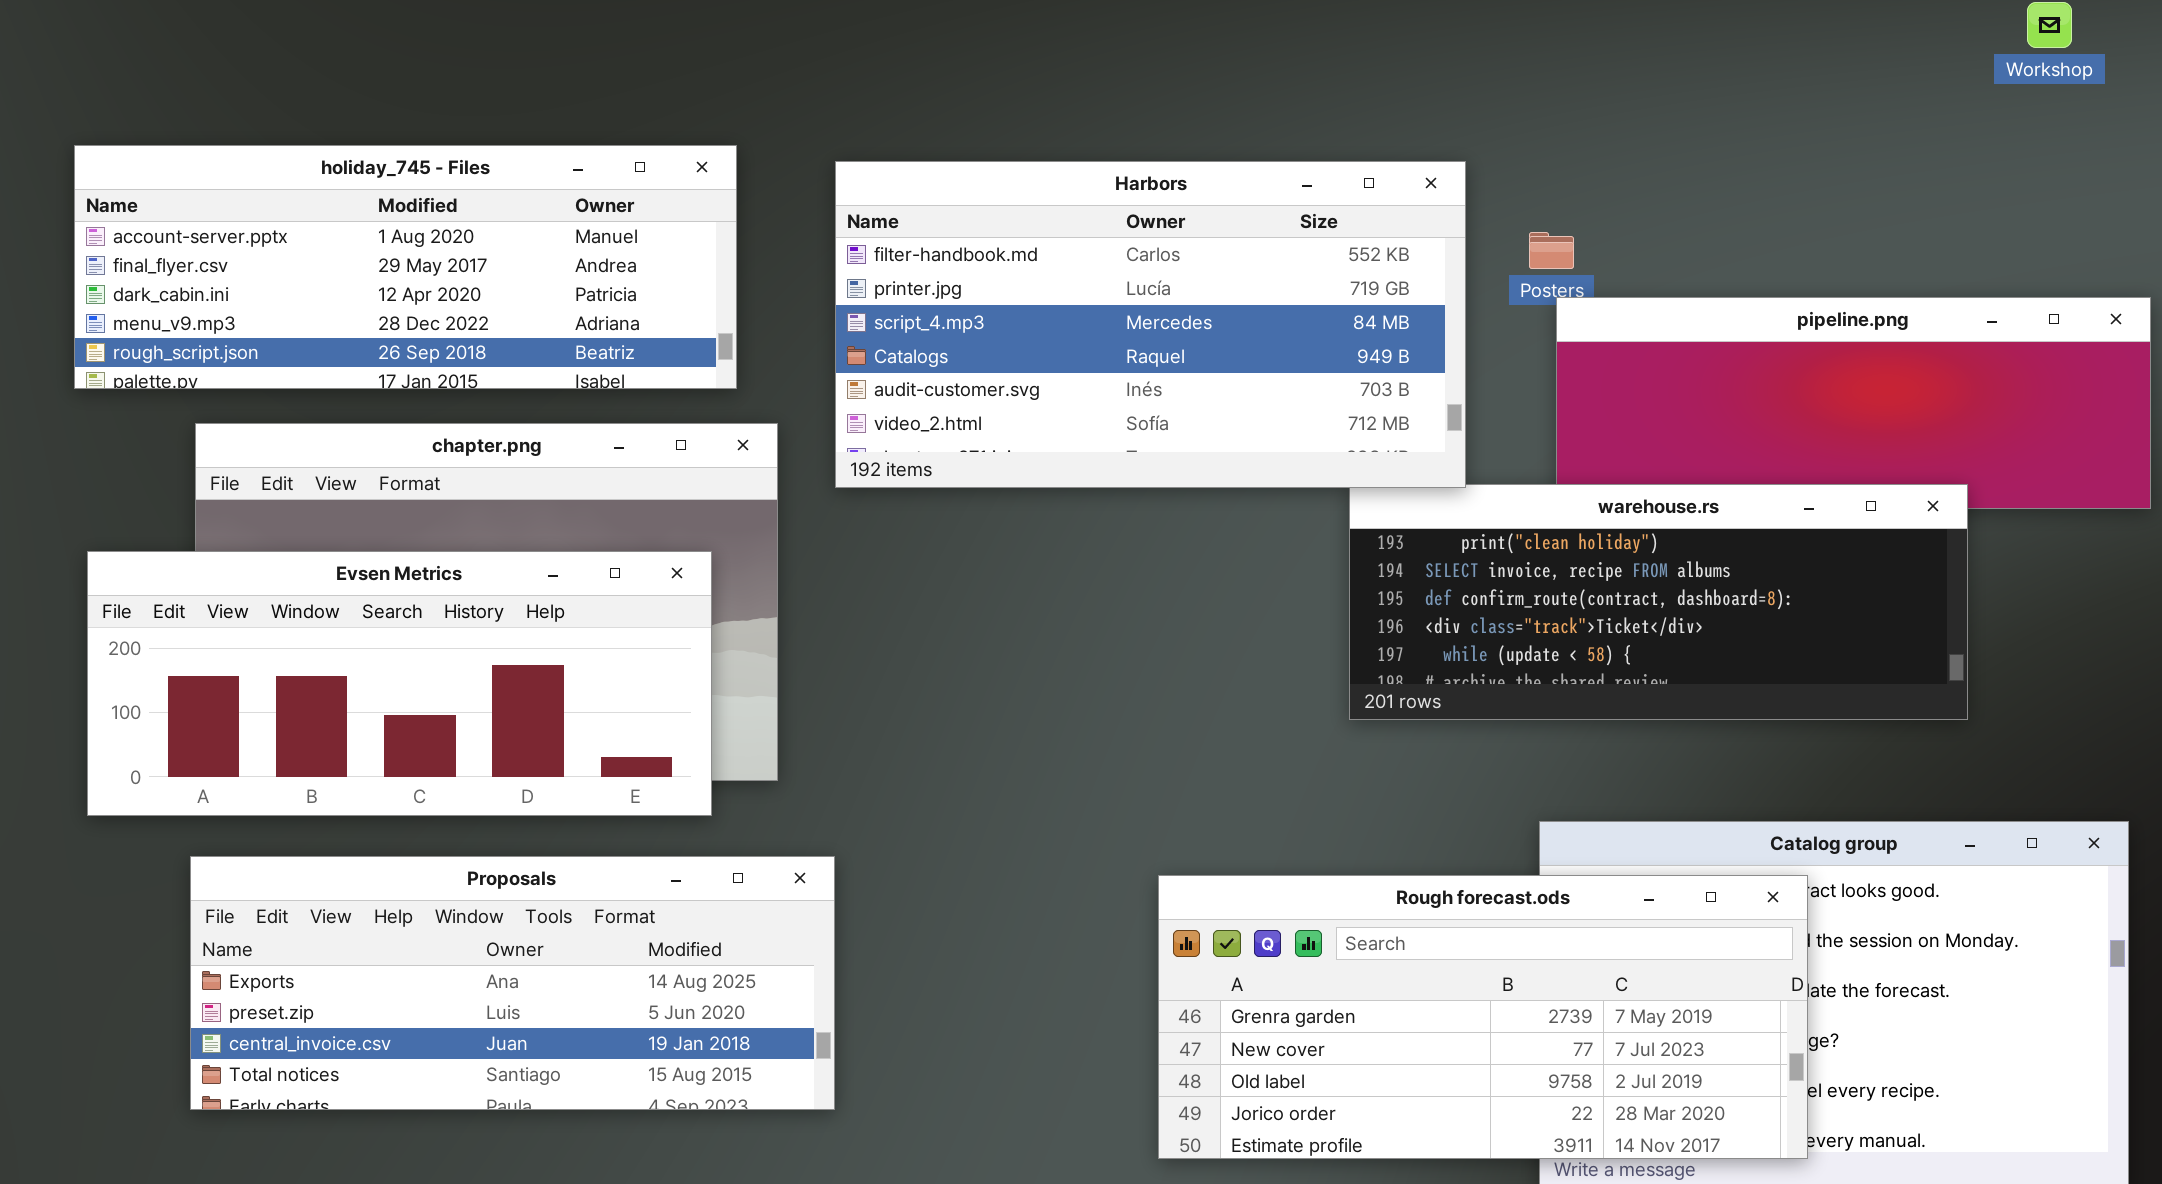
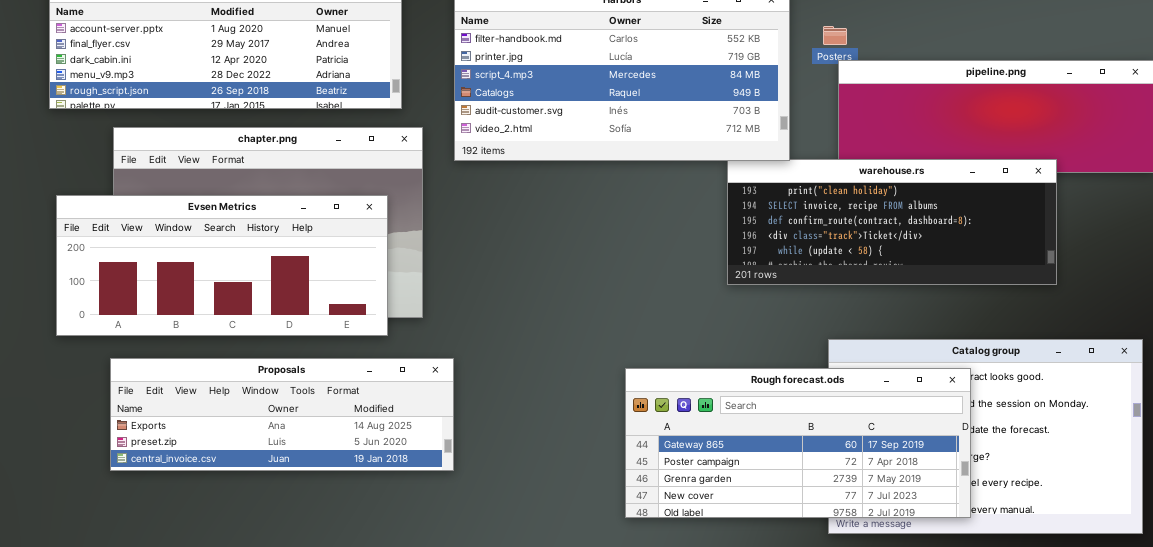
Proposals: [190,856,835,1110] -> [110,358,454,471], resized
Rough forecast.ods: [1158,875,1808,1159] -> [625,368,971,518], scrolled up 2 rows

